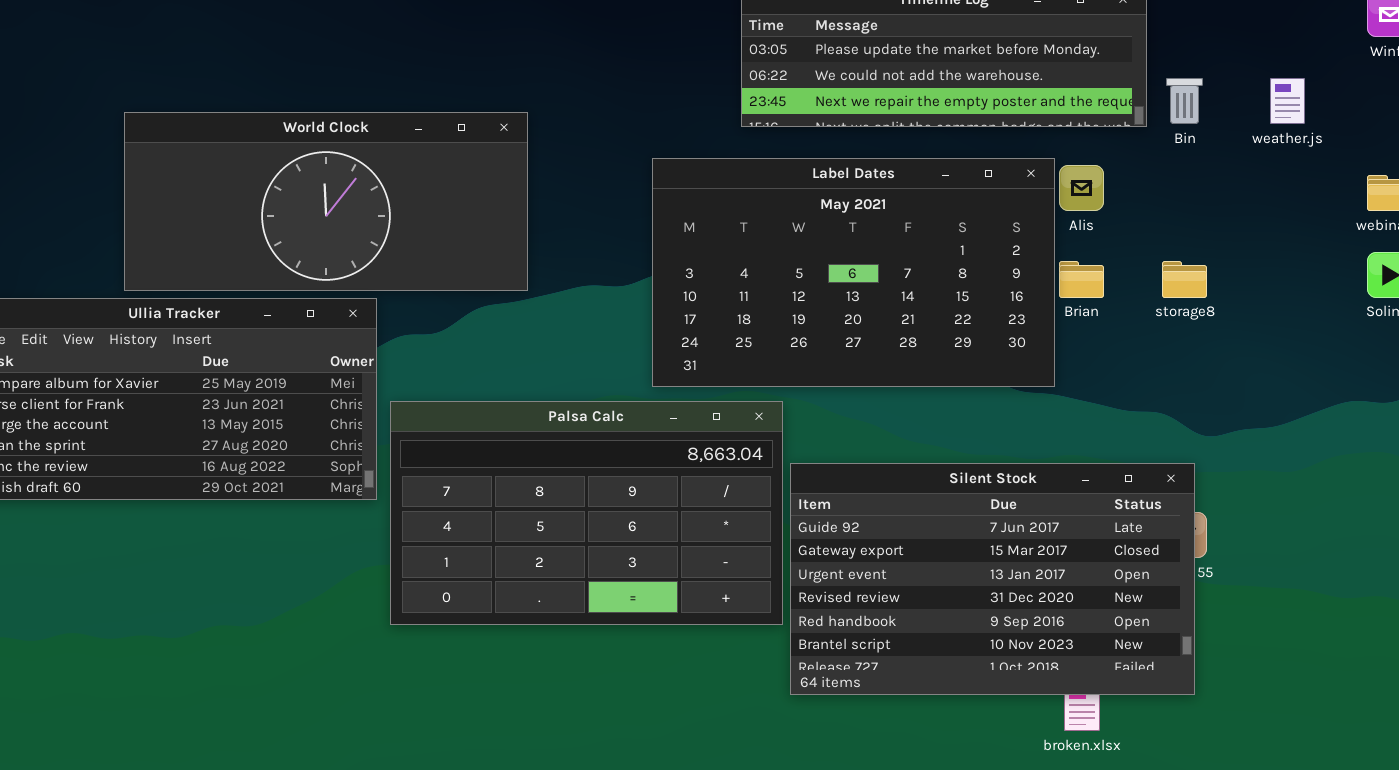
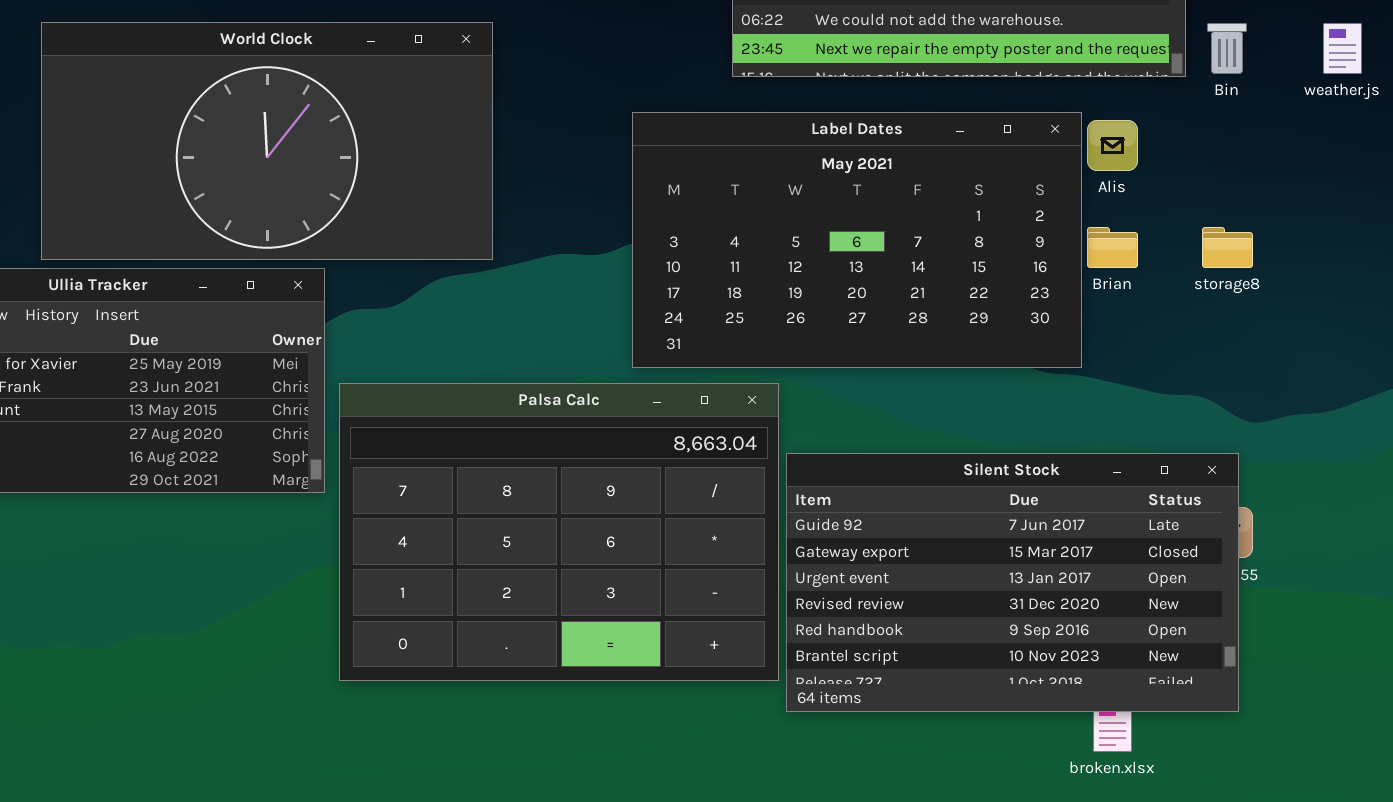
World Clock: [124,112,528,291] -> [41,22,493,260], resized
Palsa Calc: [390,401,783,625] -> [339,383,779,681], resized

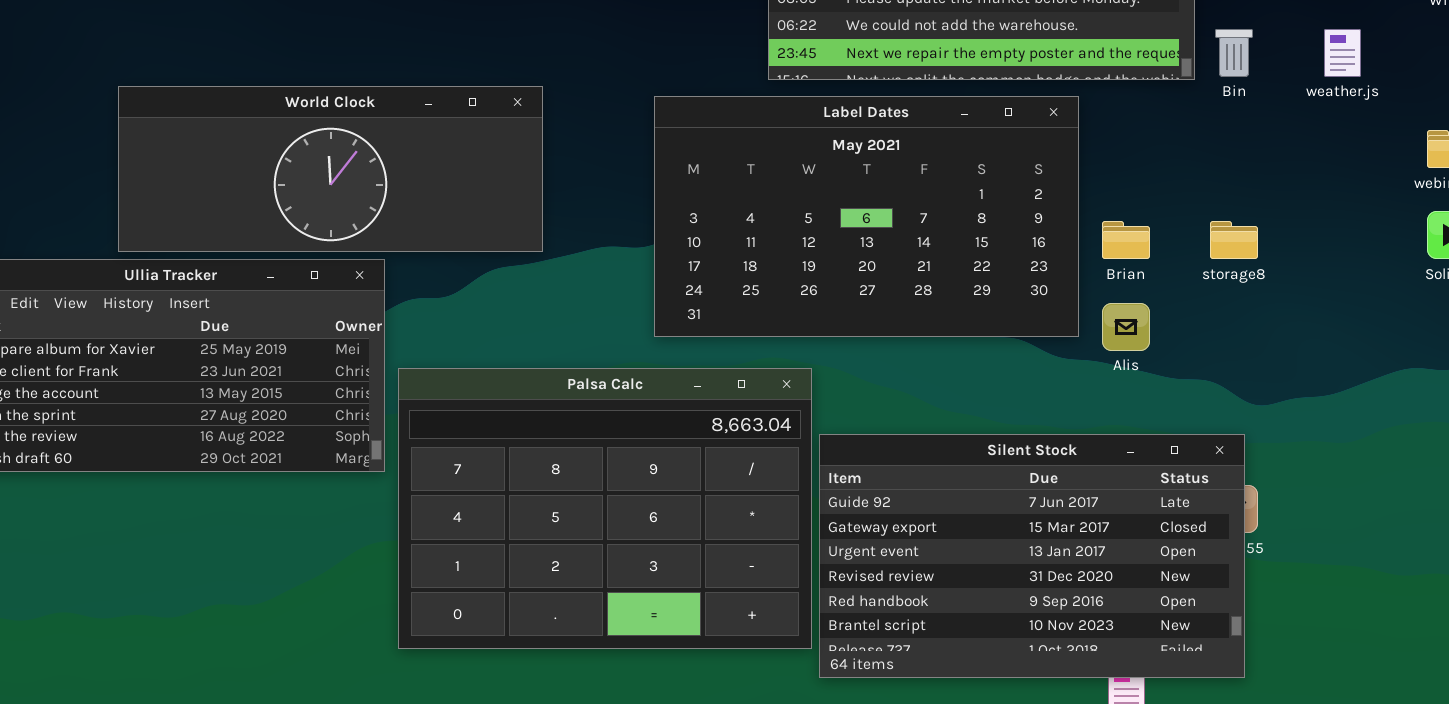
World Clock: [41,22,493,260] -> [118,86,543,252], resized
Label Dates: [632,112,1082,368] -> [654,96,1079,337], moved
Alis: [1087,120,1138,171] -> [1102,303,1150,351], moved

